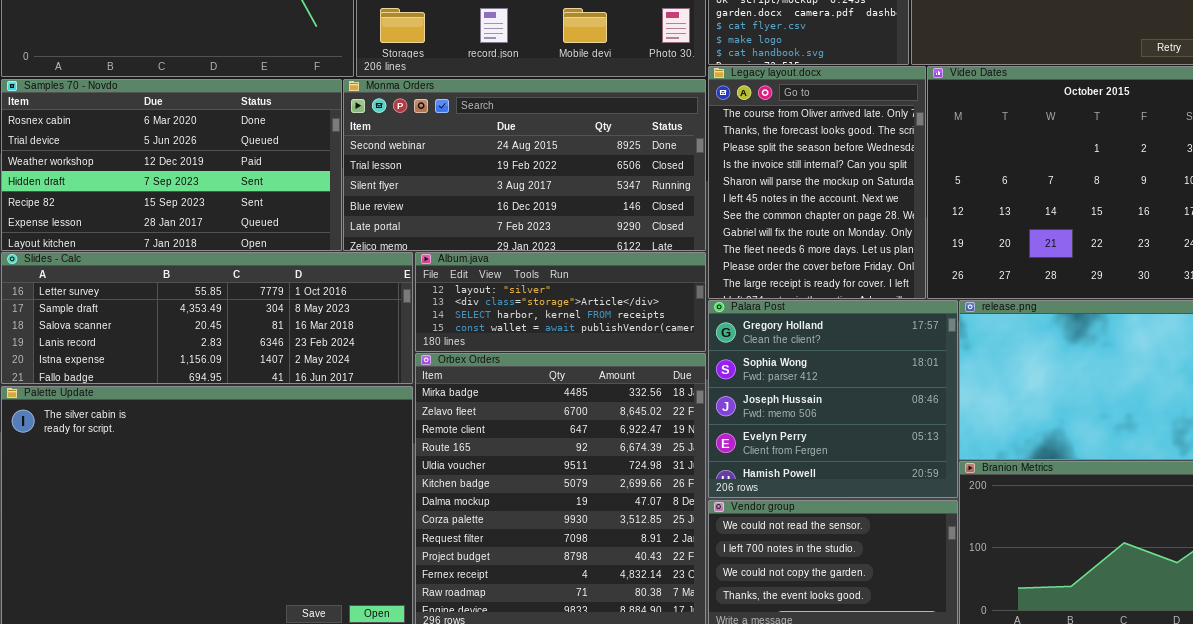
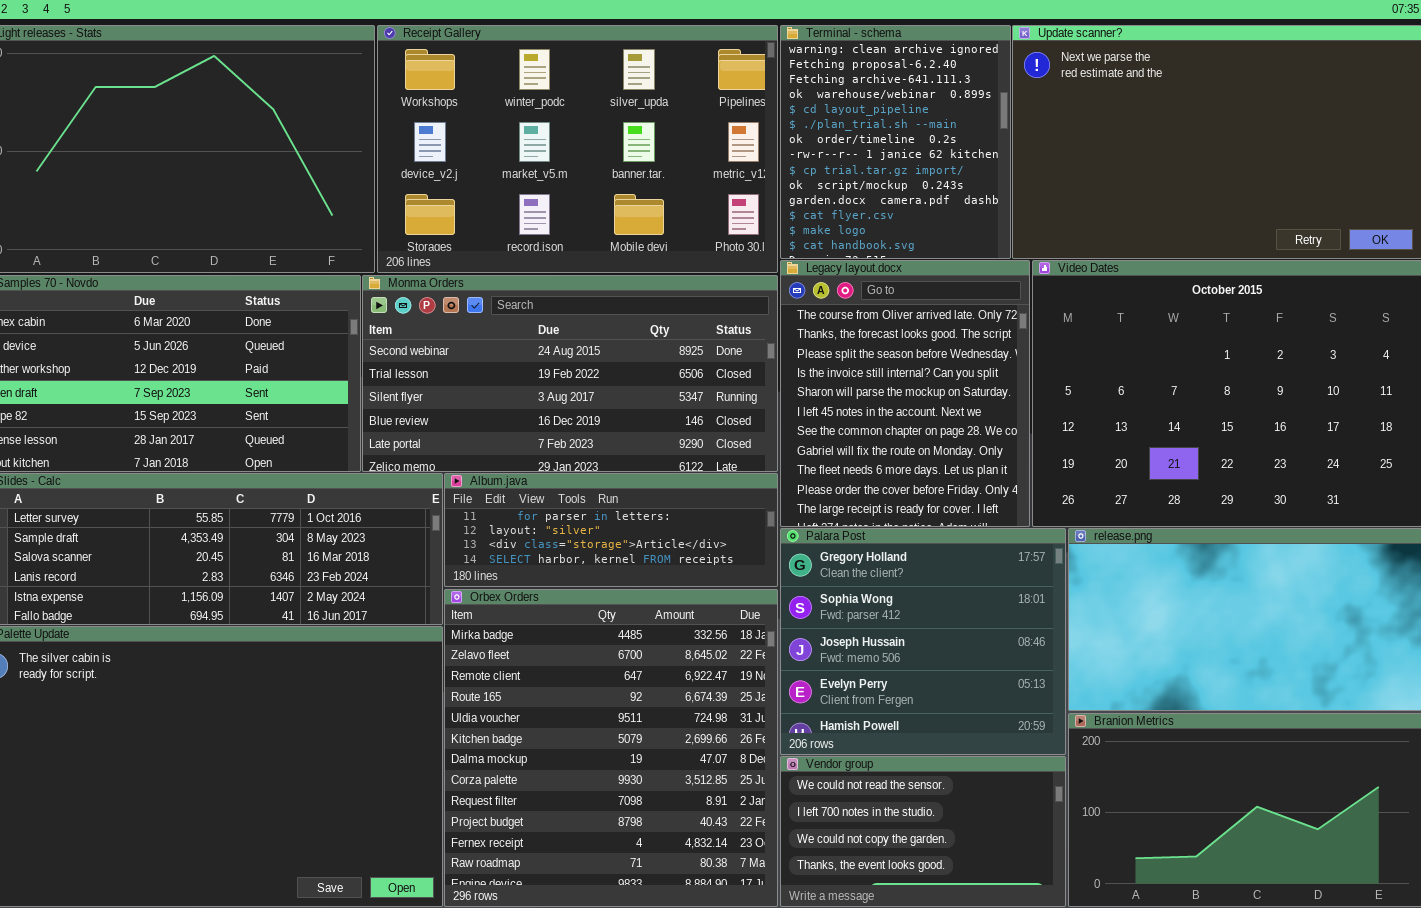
Album.java: [415,252,706,352] -> [444,473,778,587], scrolled up 1 row

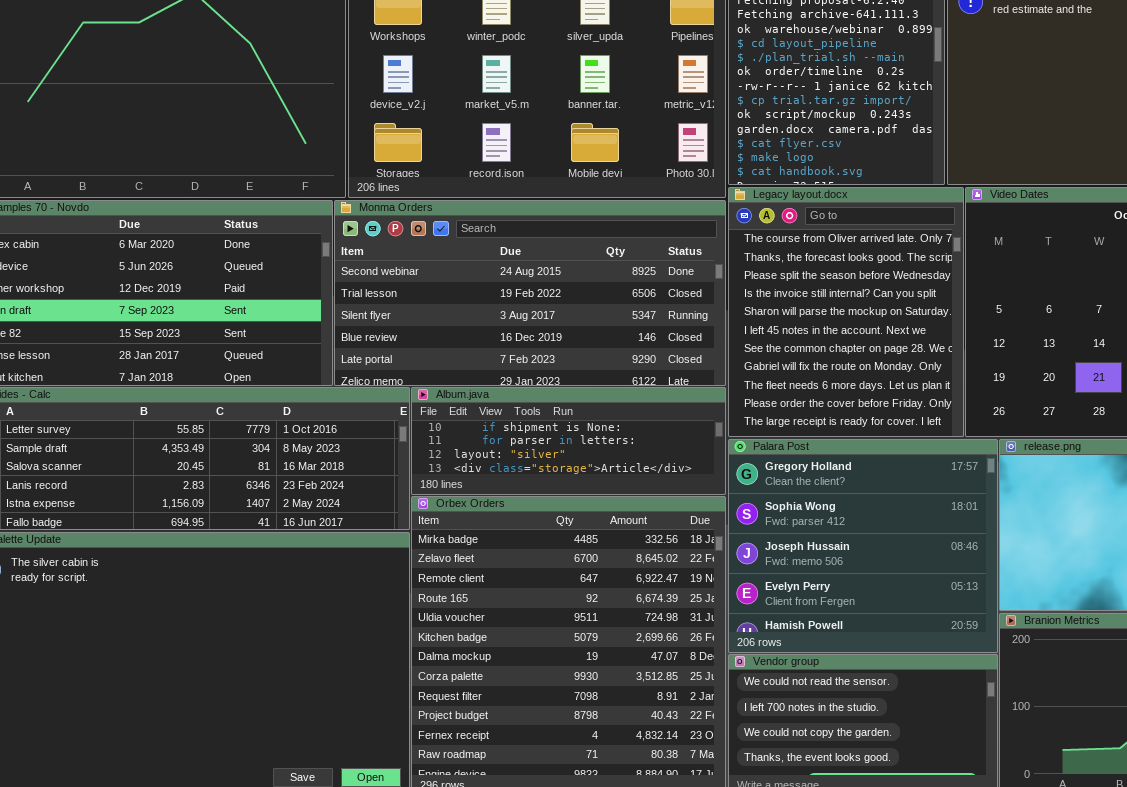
Album.java: [444,473,778,587] -> [411,387,726,495], scrolled up 1 row

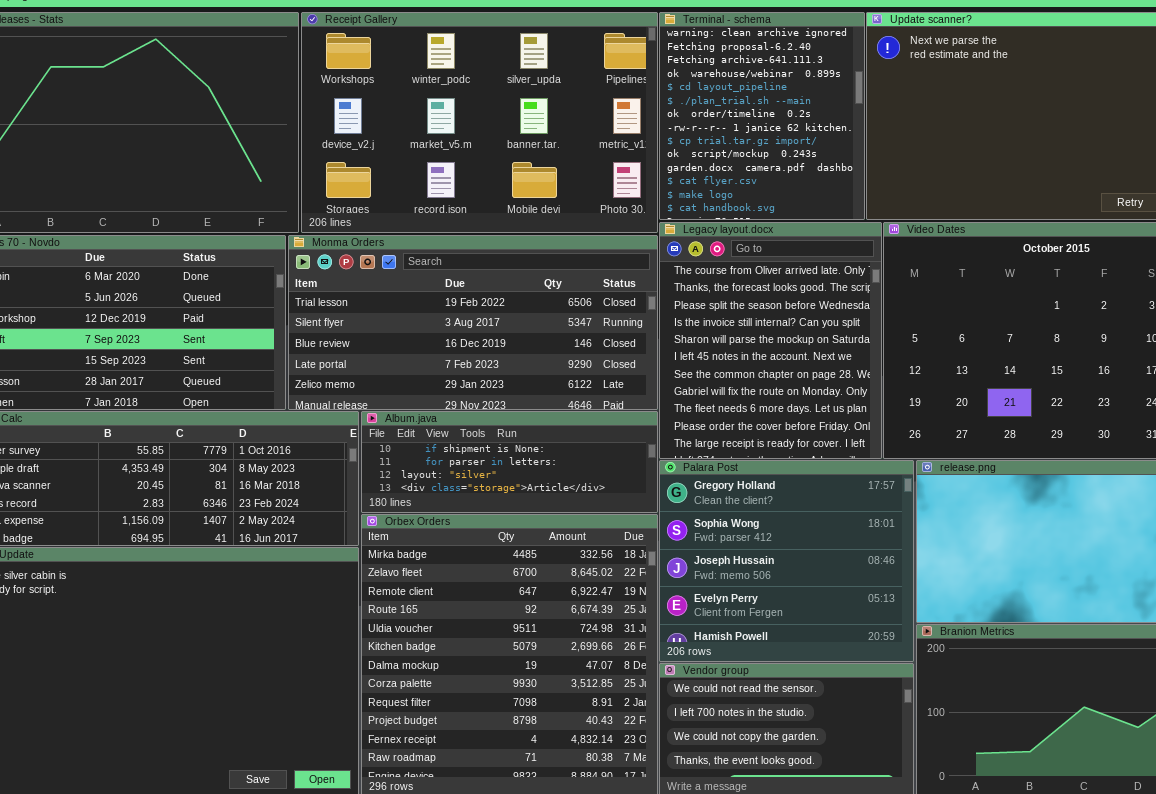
Monma Orders: [334,200,726,386] -> [288,235,658,410], scrolled down 1 row

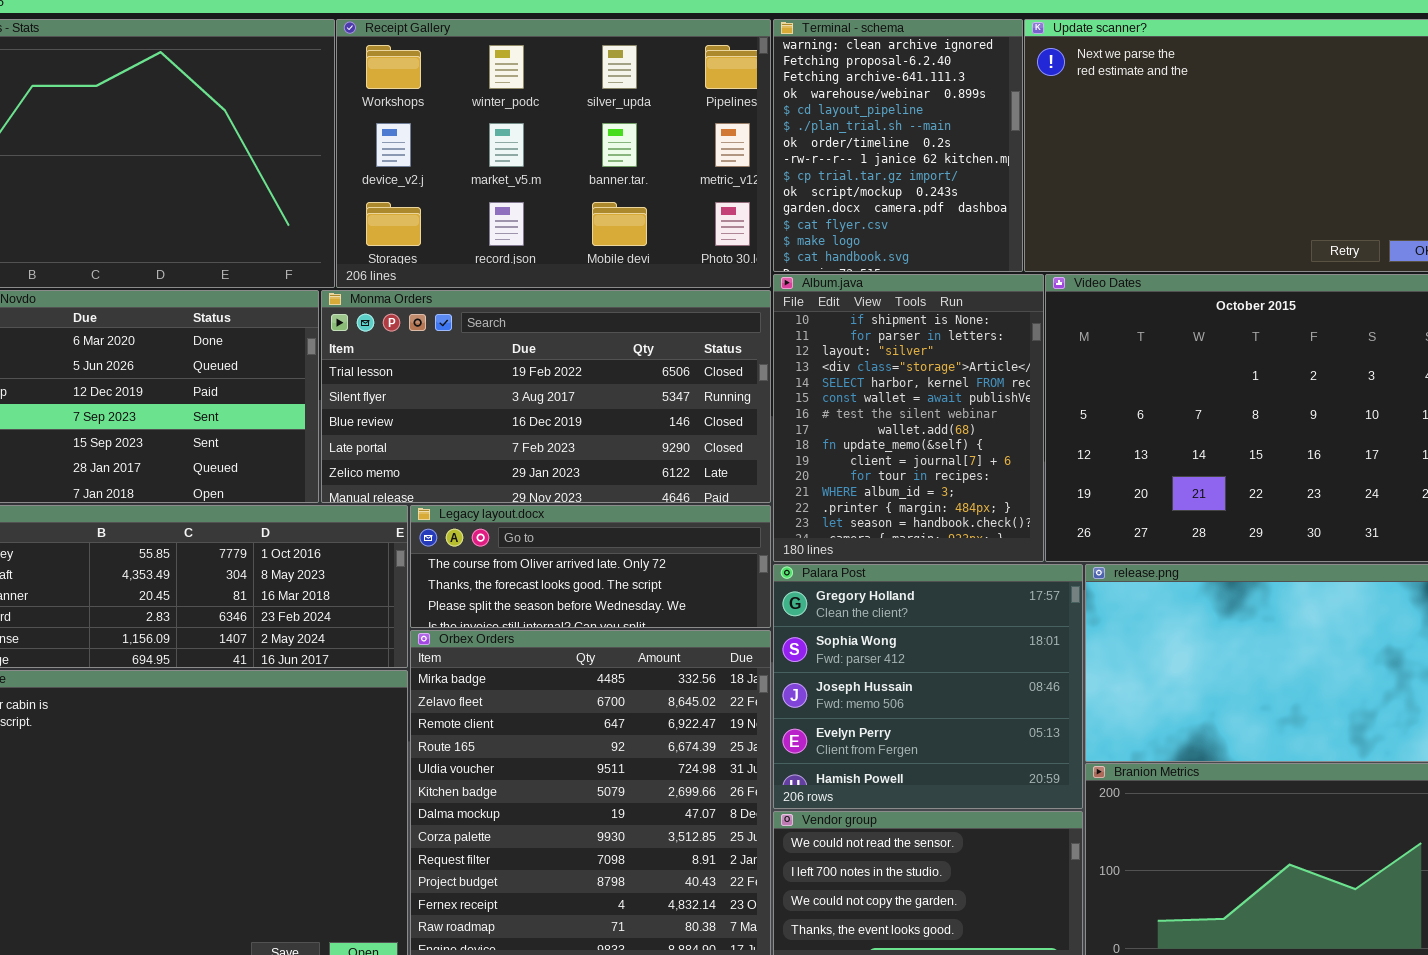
Legacy layout.docx: [659,222,882,459] -> [410,505,771,628], moved, resized
Album.java: [361,411,658,513] -> [773,274,1044,562], moved, resized

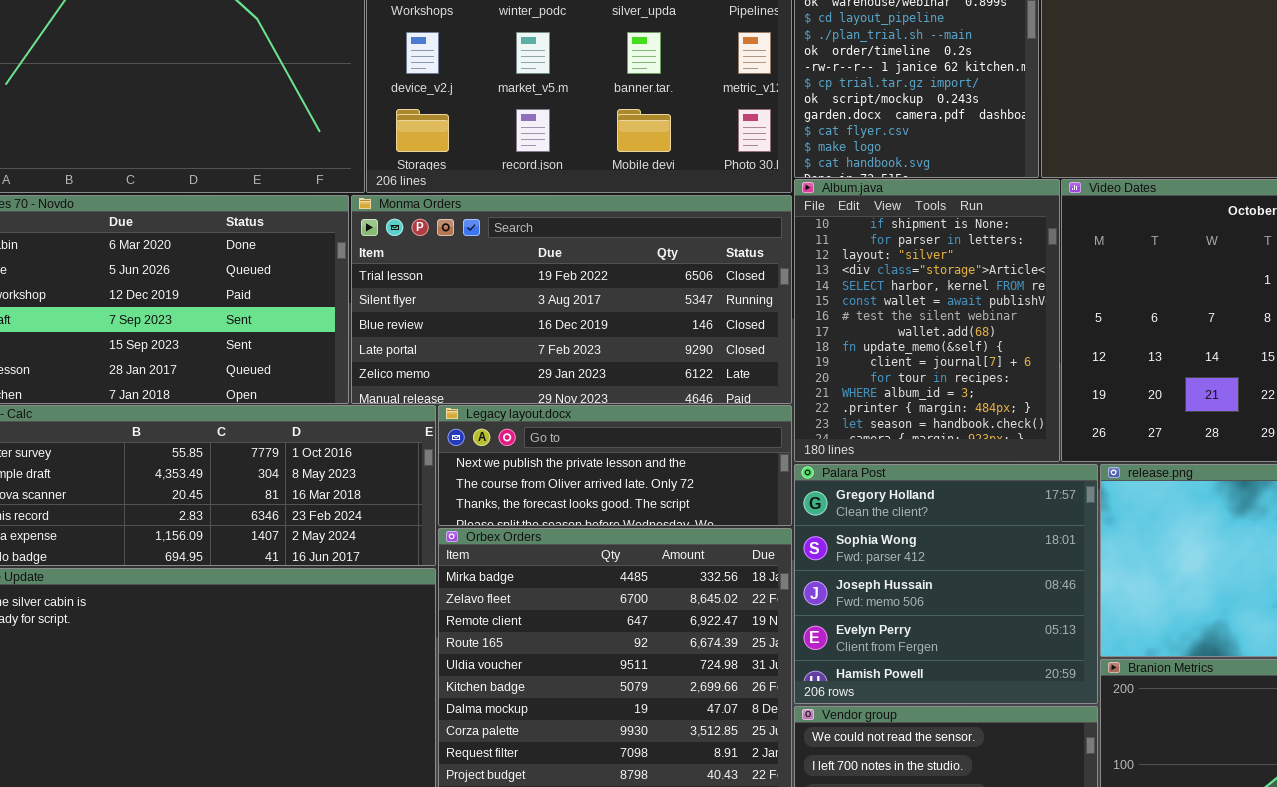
Legacy layout.docx: [410,505,771,628] -> [438,405,792,526], scrolled up 1 row

